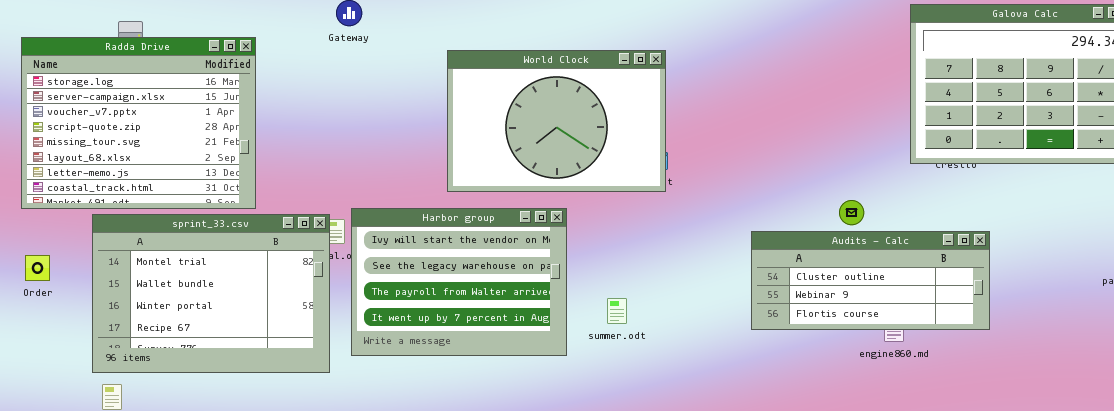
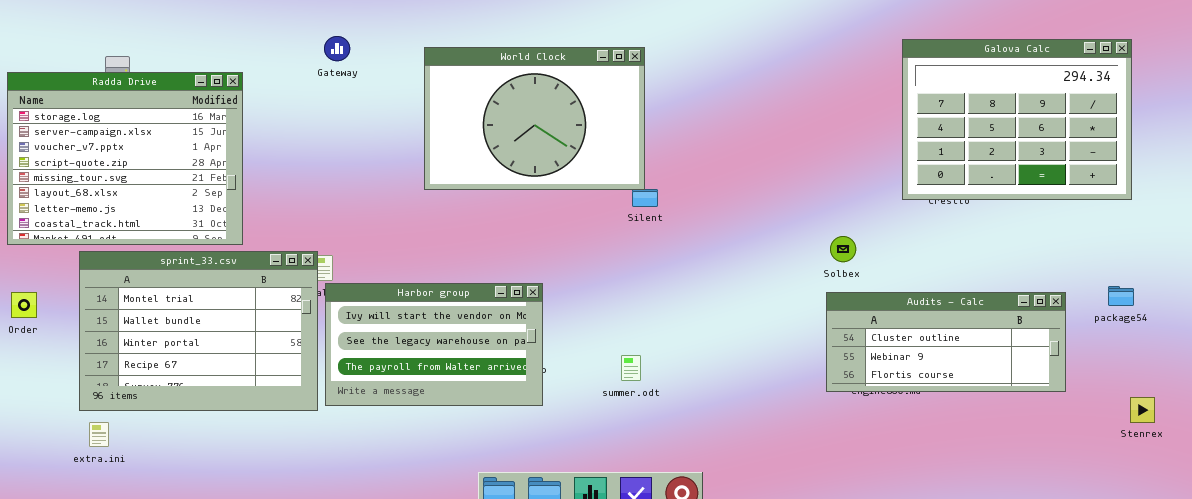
World Clock: [447,50,666,192] -> [424,47,645,190], moved
Harbor group: [351,208,567,356] -> [325,283,543,406], moved, resized
Audits - Calc: [751,231,990,330] -> [826,292,1066,392], moved
summer.odt: [607,298,627,324] -> [621,355,641,381], moved

